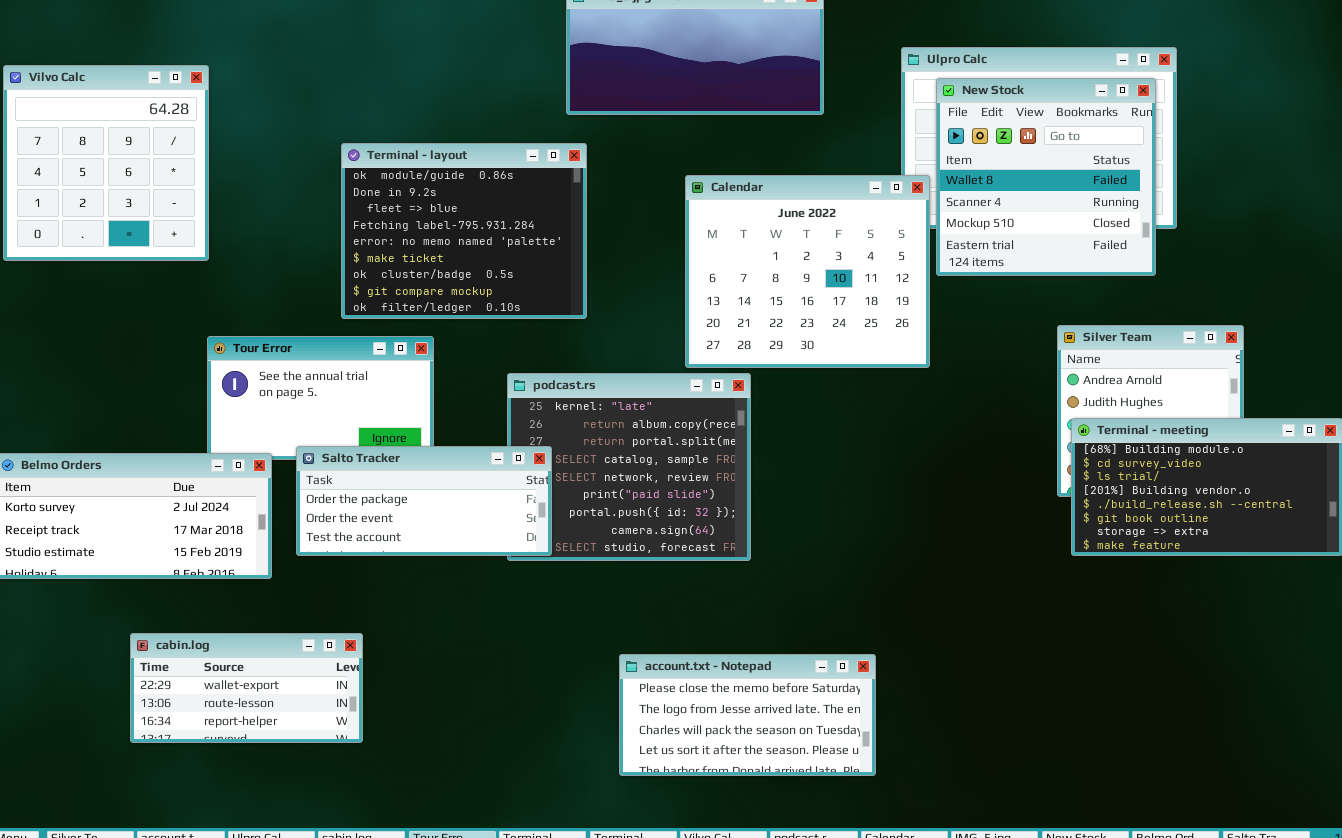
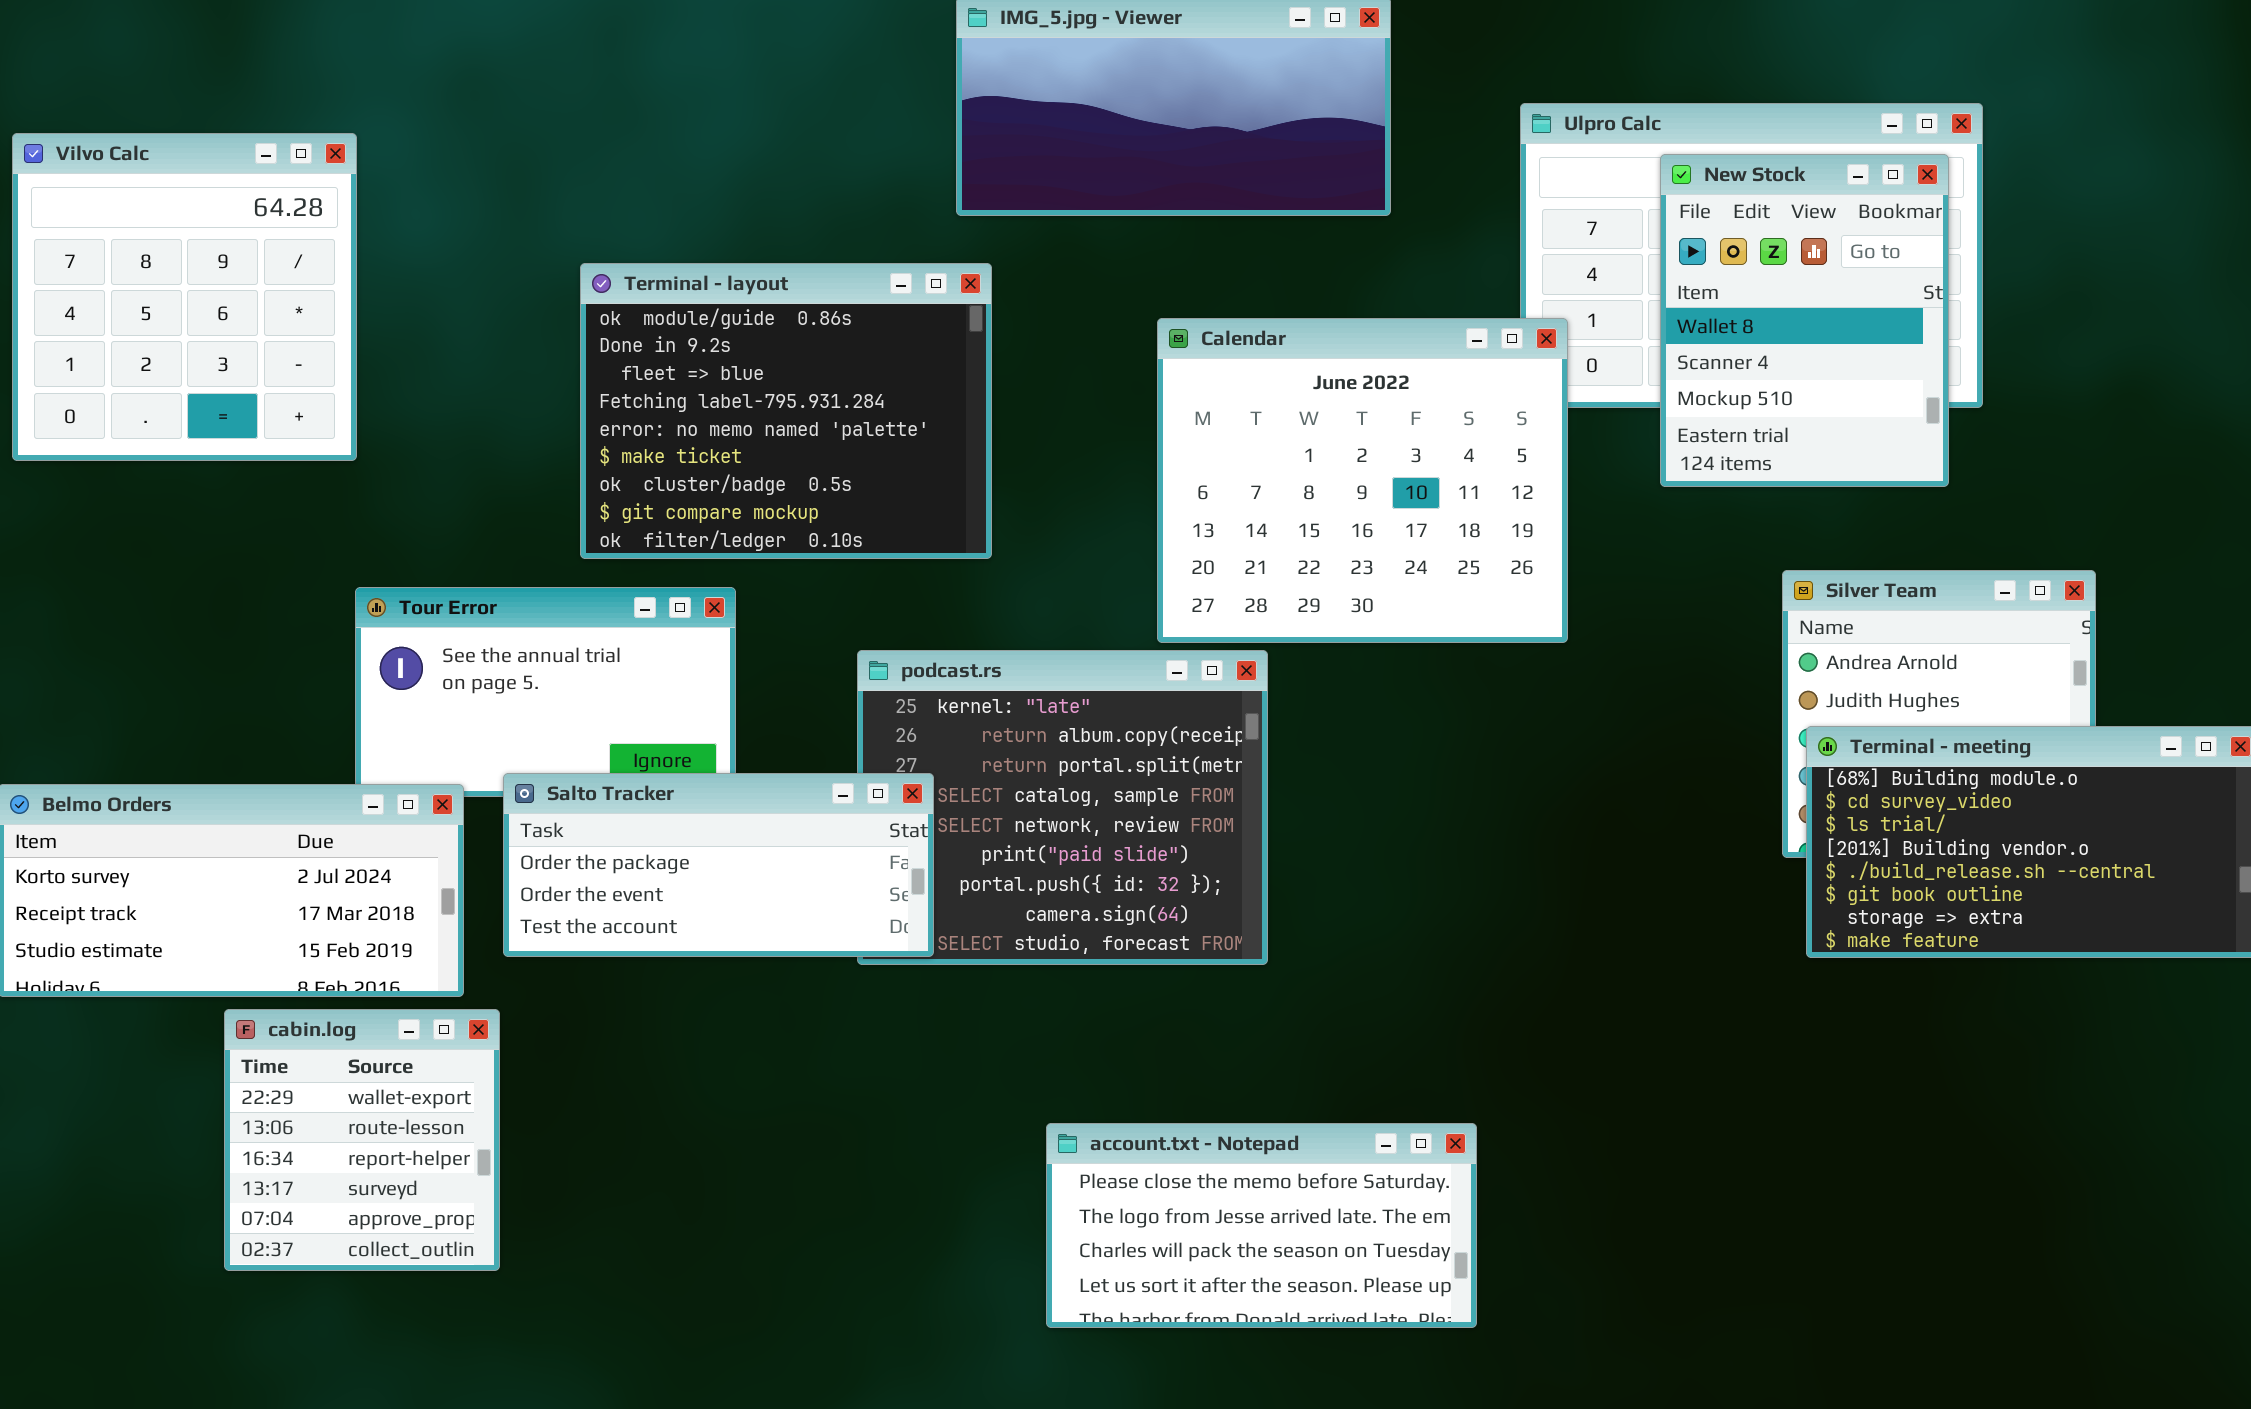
New Stock: [936,78,1156,276] -> [1660,154,1949,487], resized
cabin.log: [130,633,363,743] -> [224,1009,500,1271], resized

